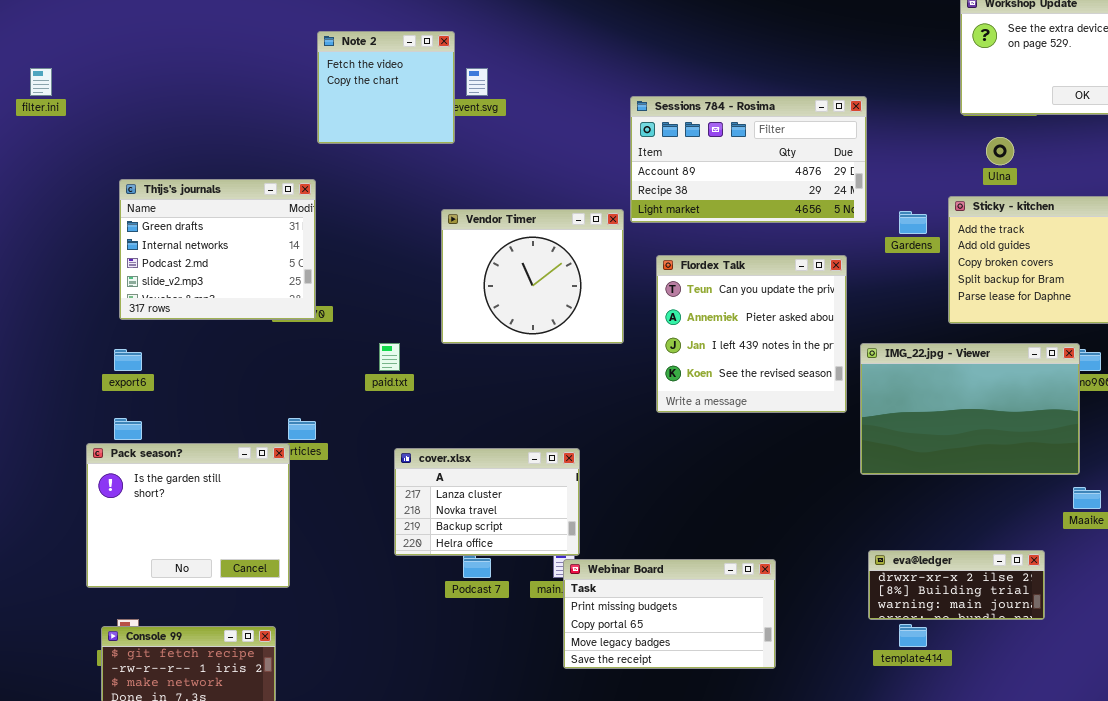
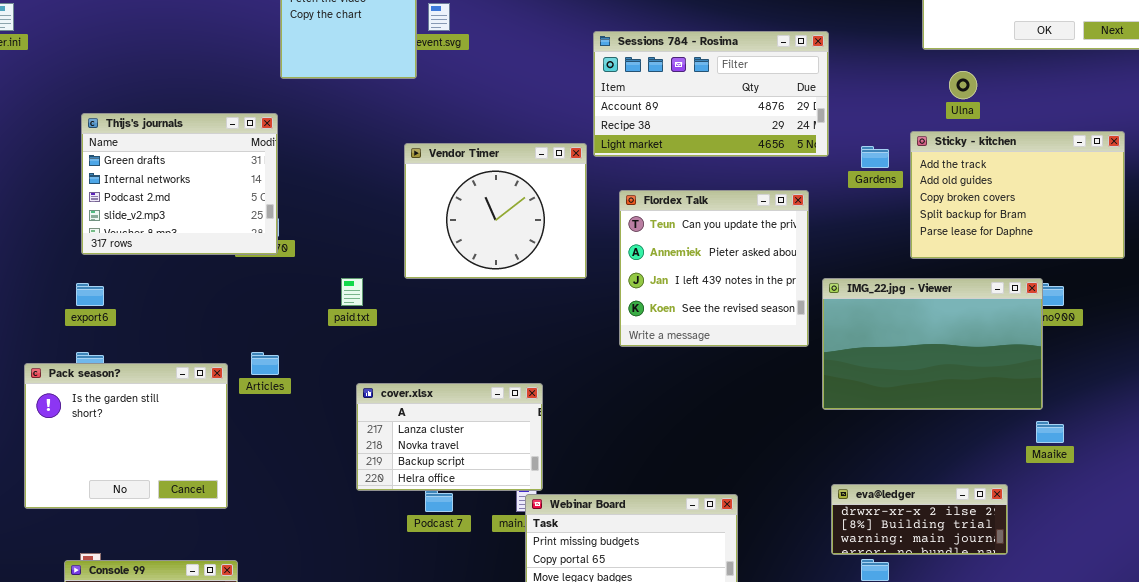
Pack season?: [86,443,290,588] -> [24,363,228,509], moved

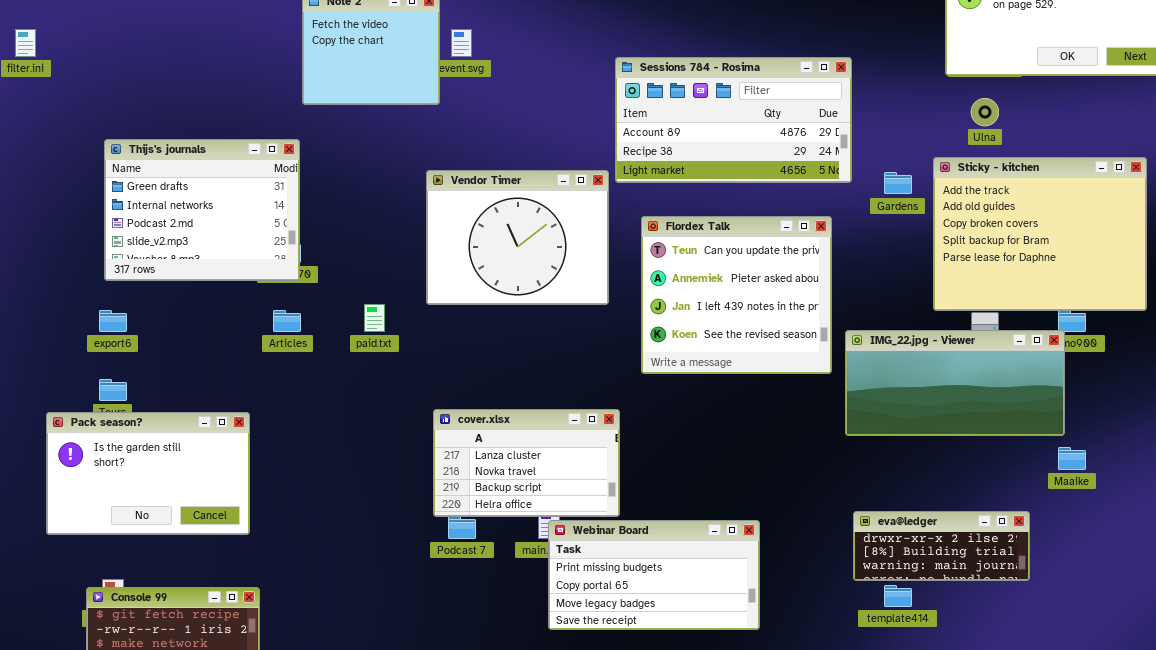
Sticky - kitchen: [910,131,1125,259] -> [933,157,1147,311], resized
IMG_22.jpg - Viewer: [822,278,1043,410] -> [845,330,1065,436], resized
Articles: [251,352,279,375] -> [273,310,301,332], moved
Pack season?: [24,363,228,509] -> [46,412,250,535], resized
cover.xlsx: [356,383,543,491] -> [433,409,620,517], moved

